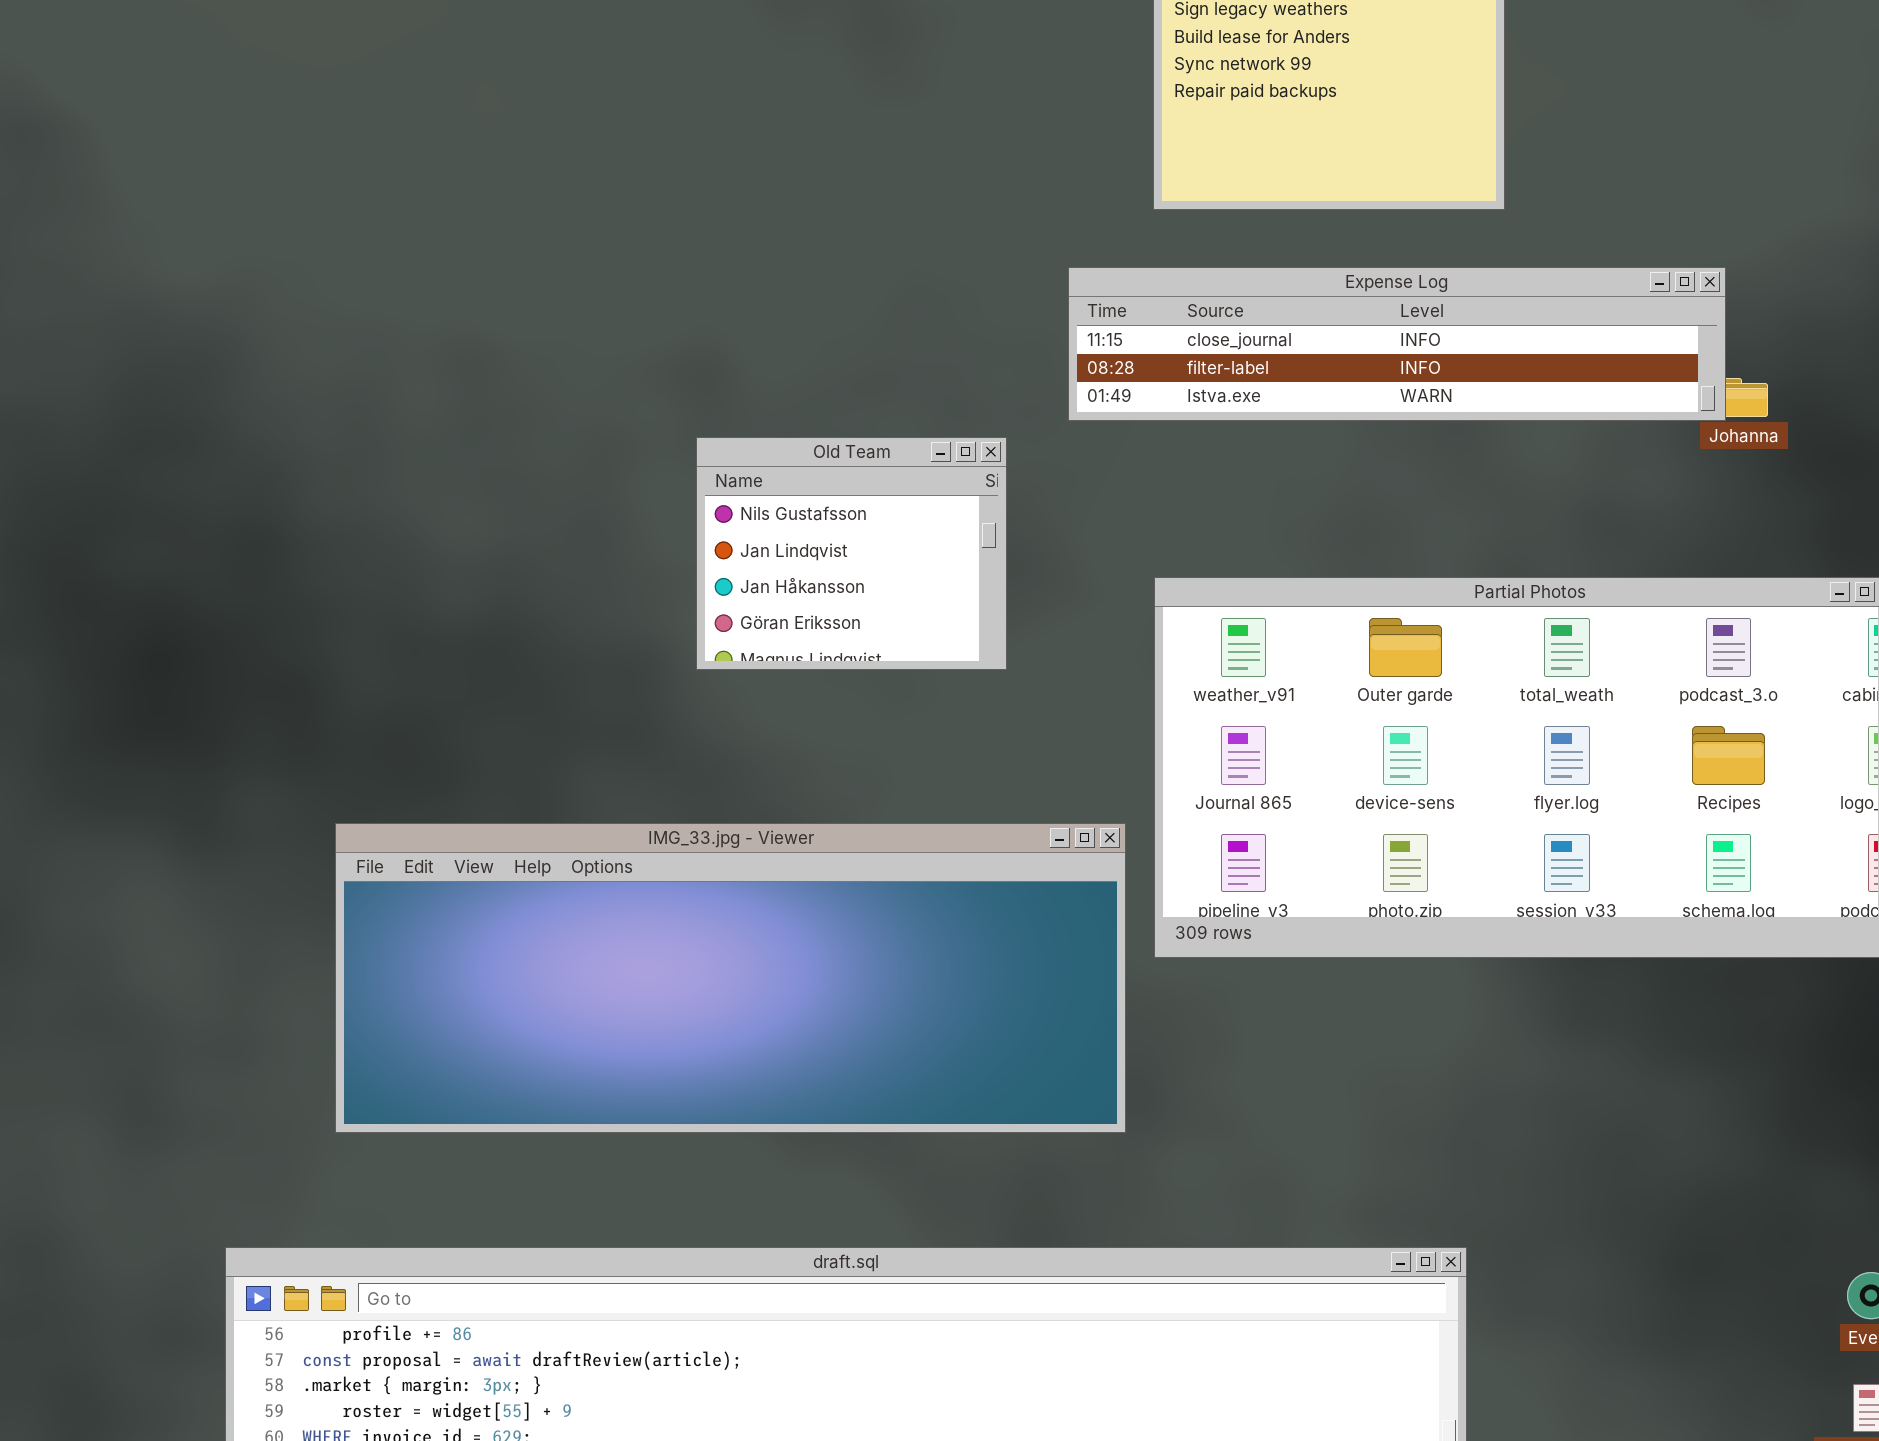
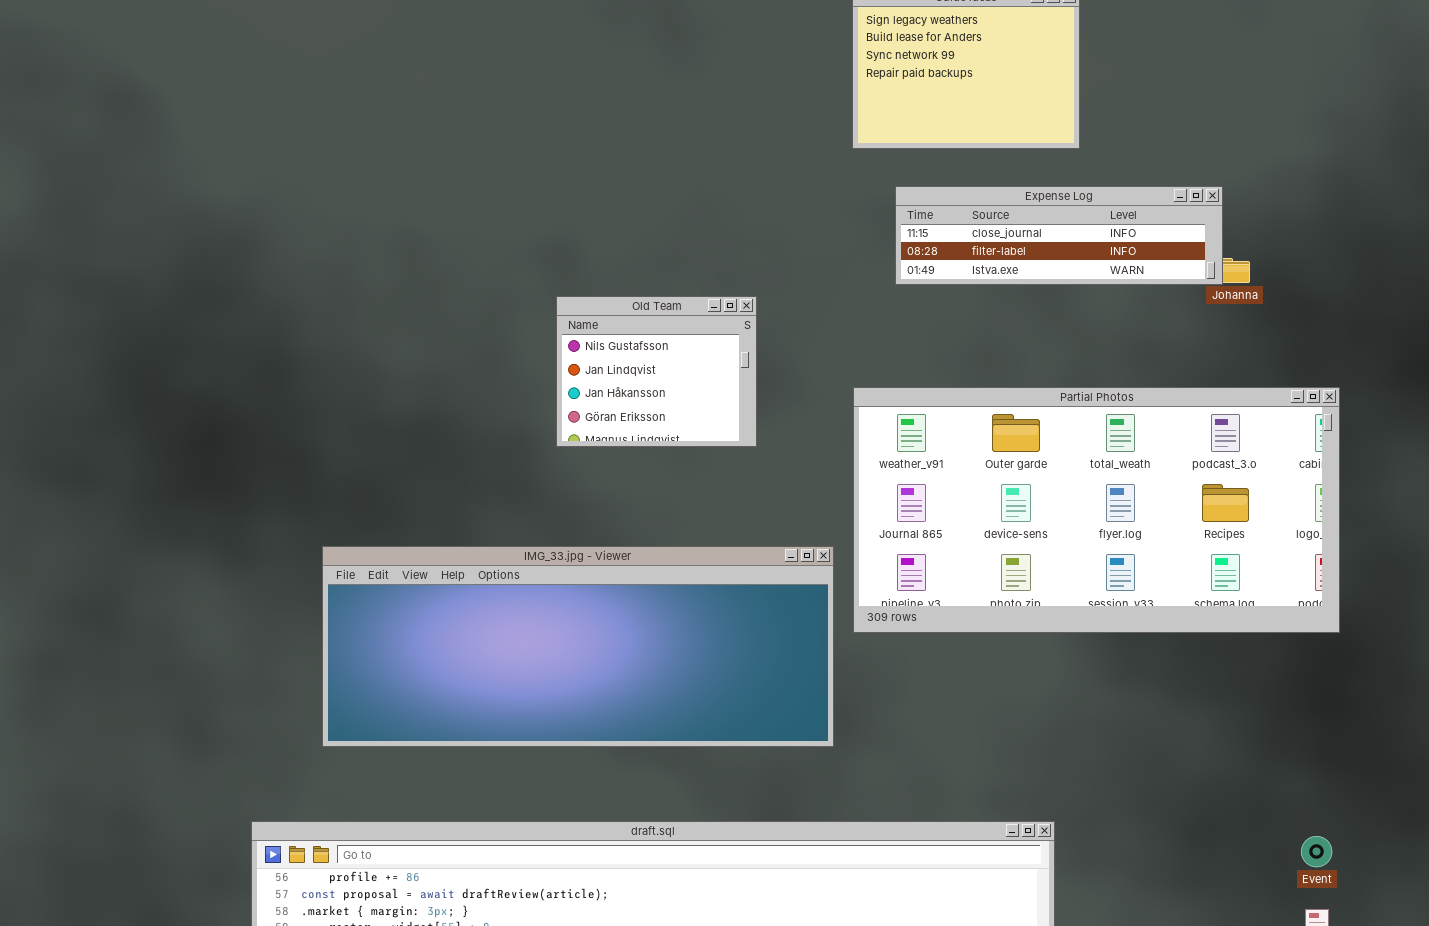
Expense Log: [1068,267,1726,421] -> [895,186,1223,285], resized

